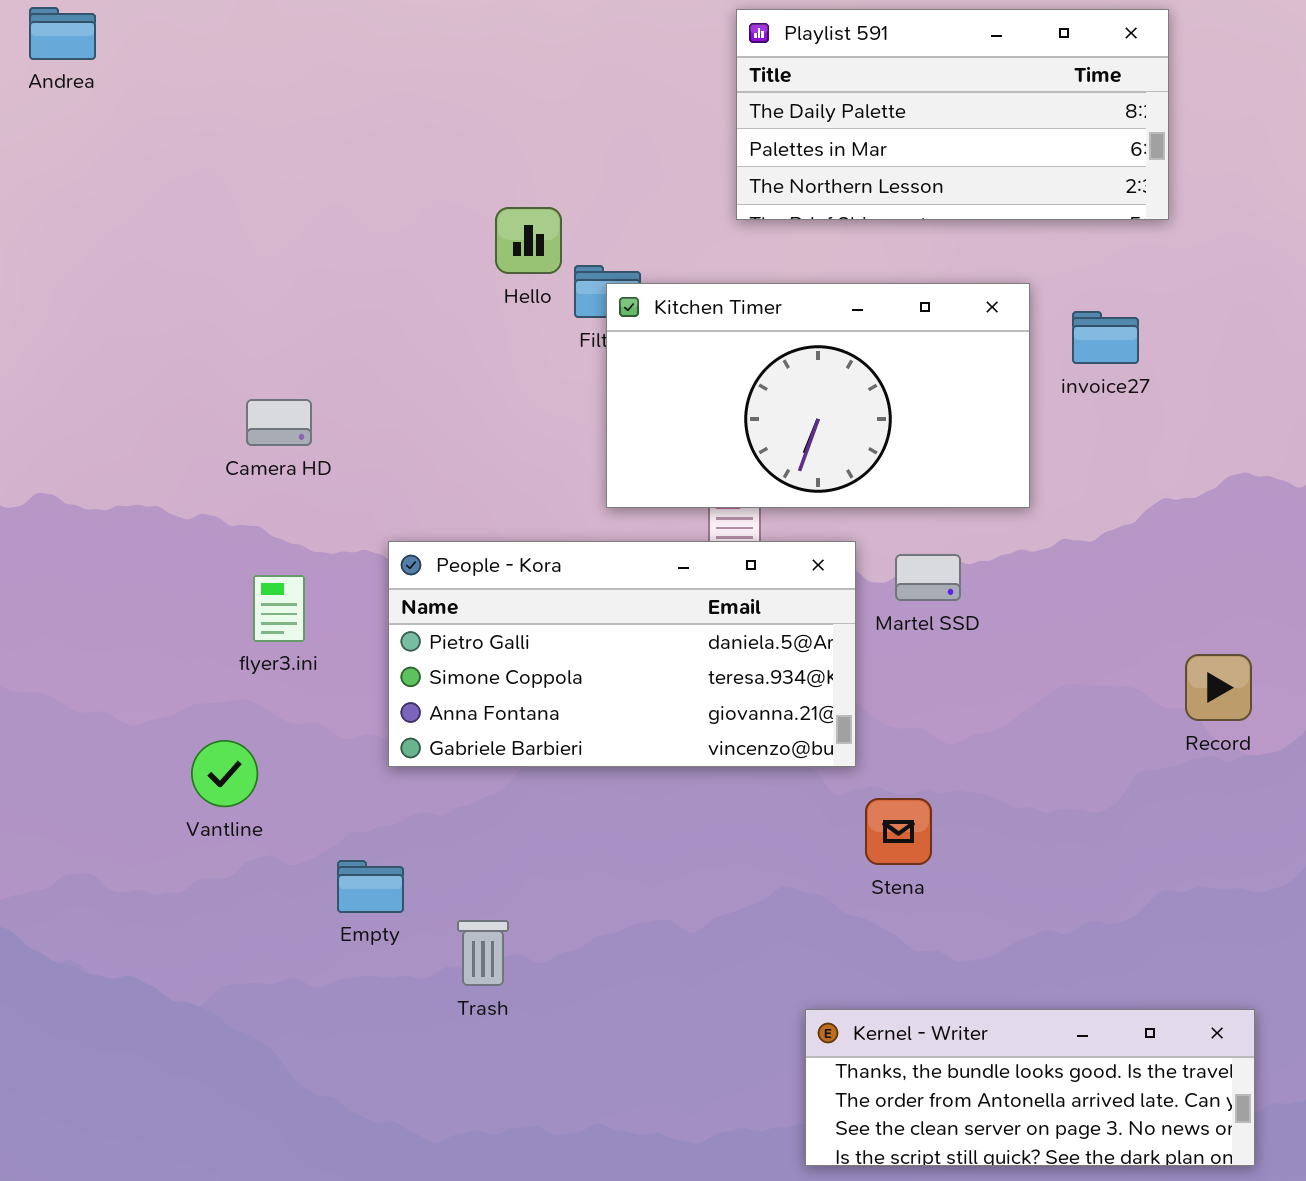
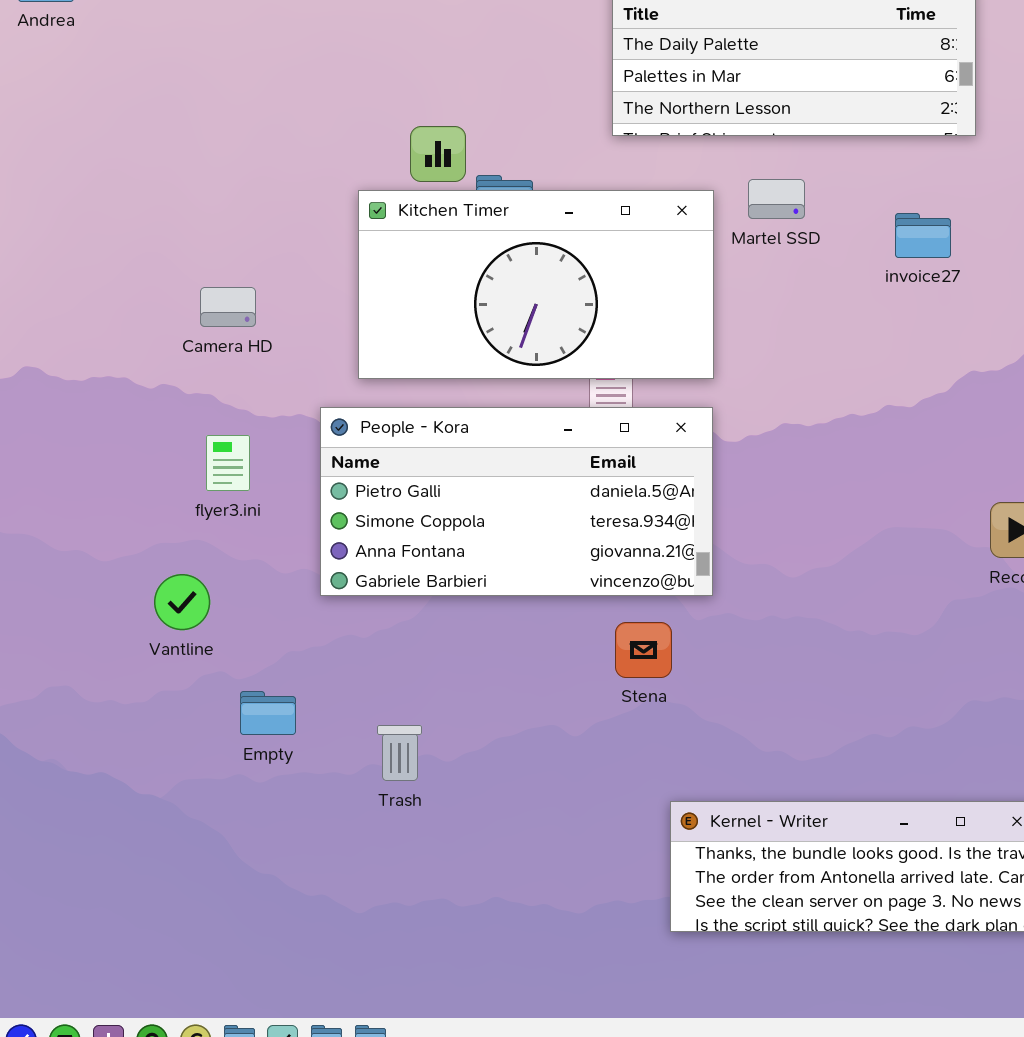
Kitchen Timer: [606,283,1030,508] -> [358,190,714,379], moved
Martel SSD: [895,554,961,601] -> [748,179,805,219], moved
Stena: [865,798,932,865] -> [615,622,672,678], moved
Empty: [337,860,404,913] -> [240,691,296,735], moved

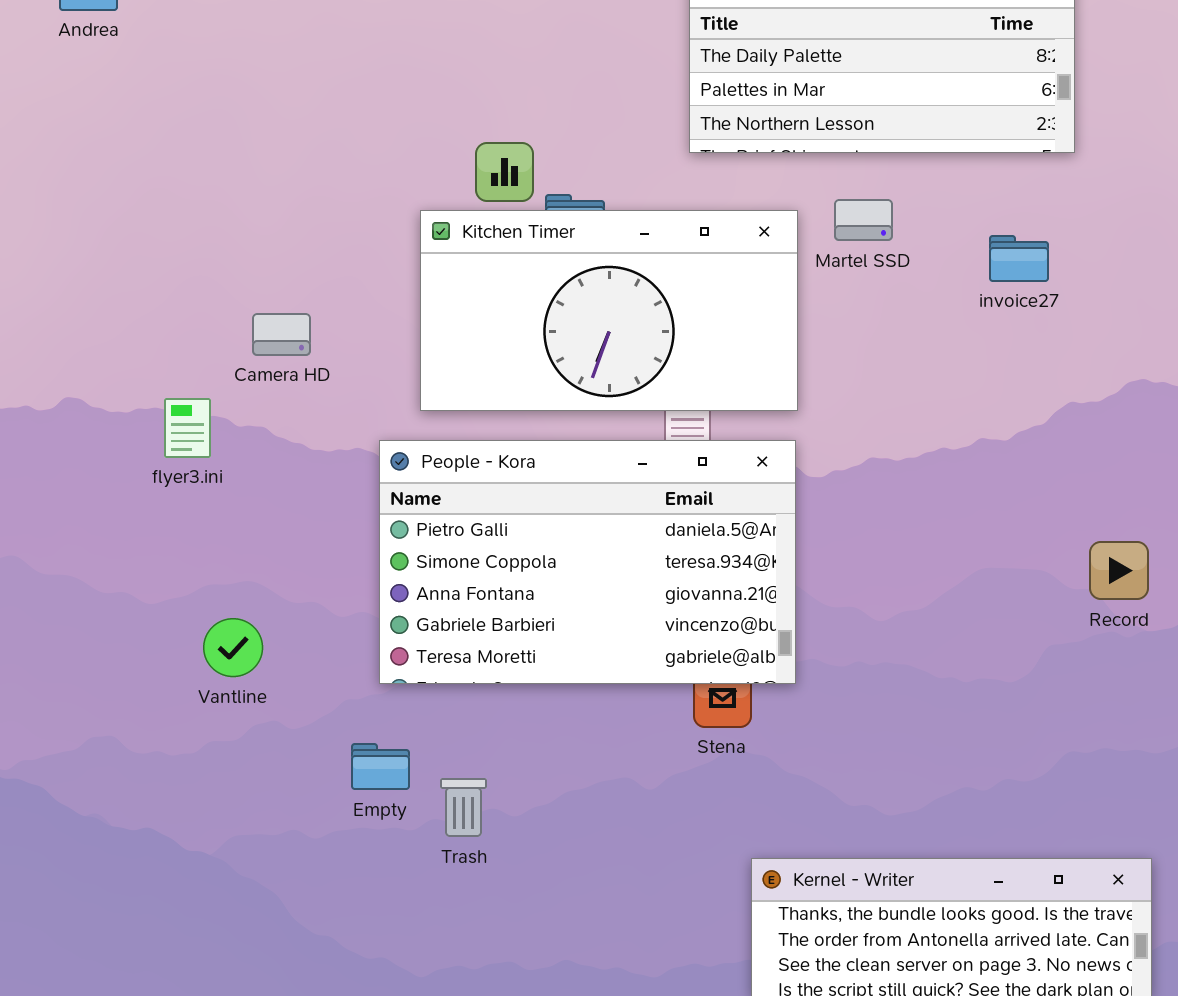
People - Kora: [320,407,713,596] -> [379,440,796,684], resized
flyer3.ini: [206,435,250,491] -> [164,398,211,458], moved
Empty: [240,691,296,735] -> [351,743,410,790], moved

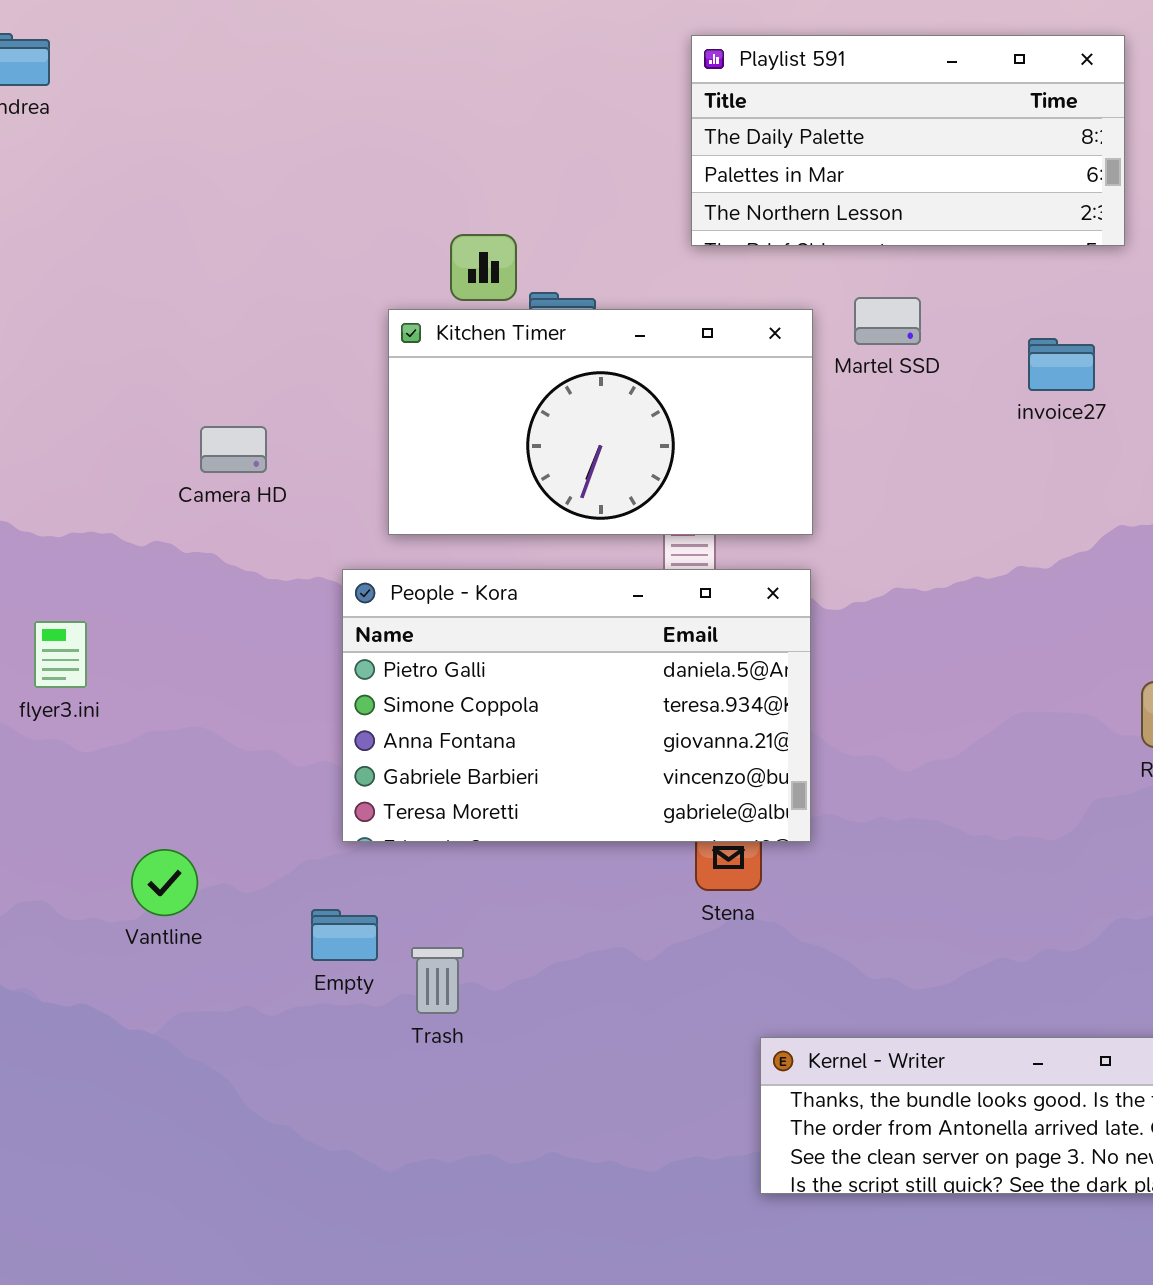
flyer3.ini: [164,398,211,458] -> [34,621,87,688], moved
Vantline: [203,618,263,677] -> [131,849,198,916], moved

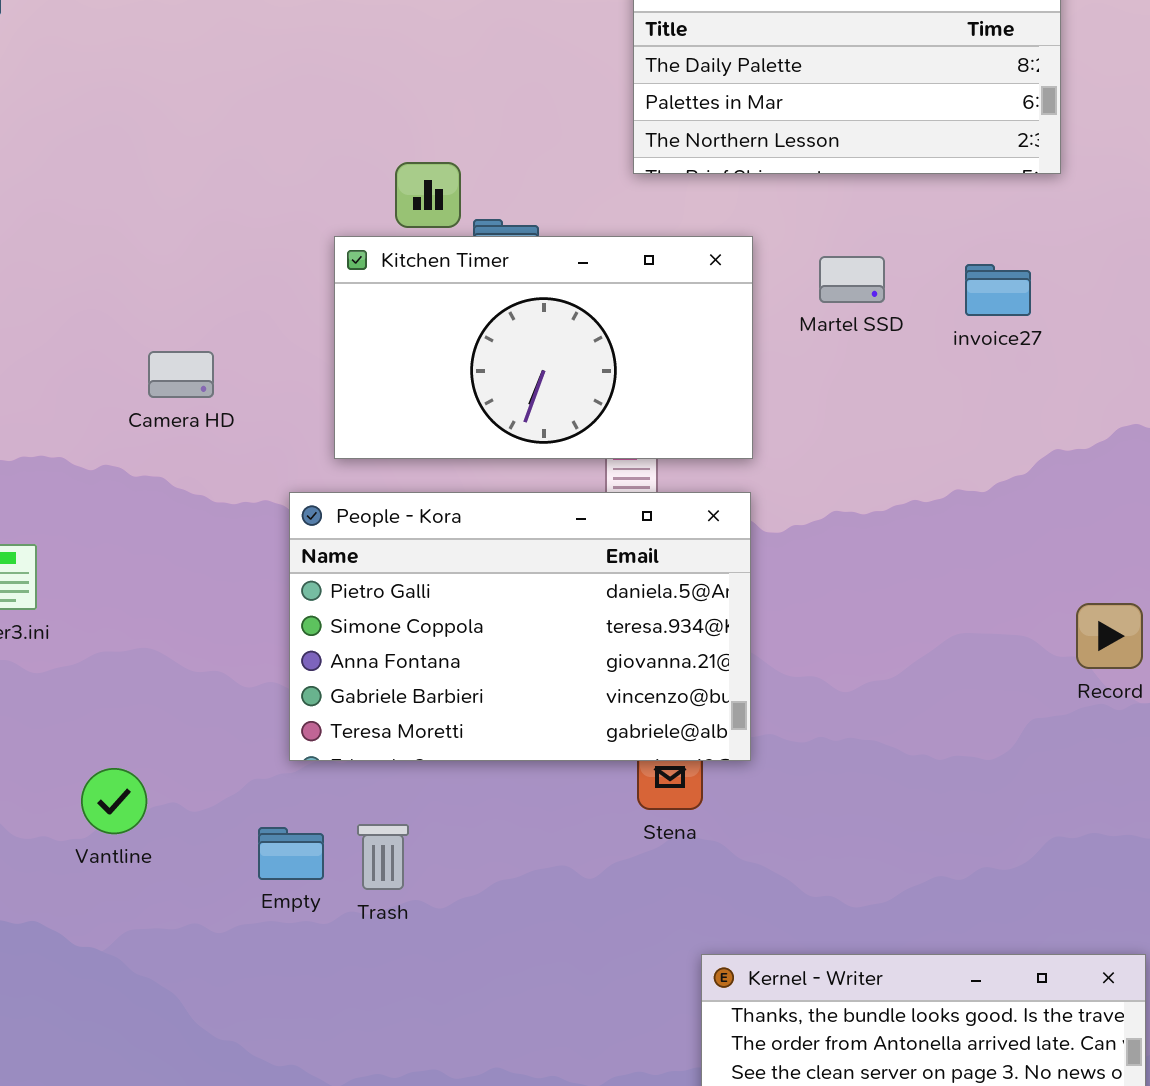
Martel SSD: [854,297,921,345] -> [819,256,885,303], moved
Trash: [411,947,464,1014] -> [357,824,409,890], moved

